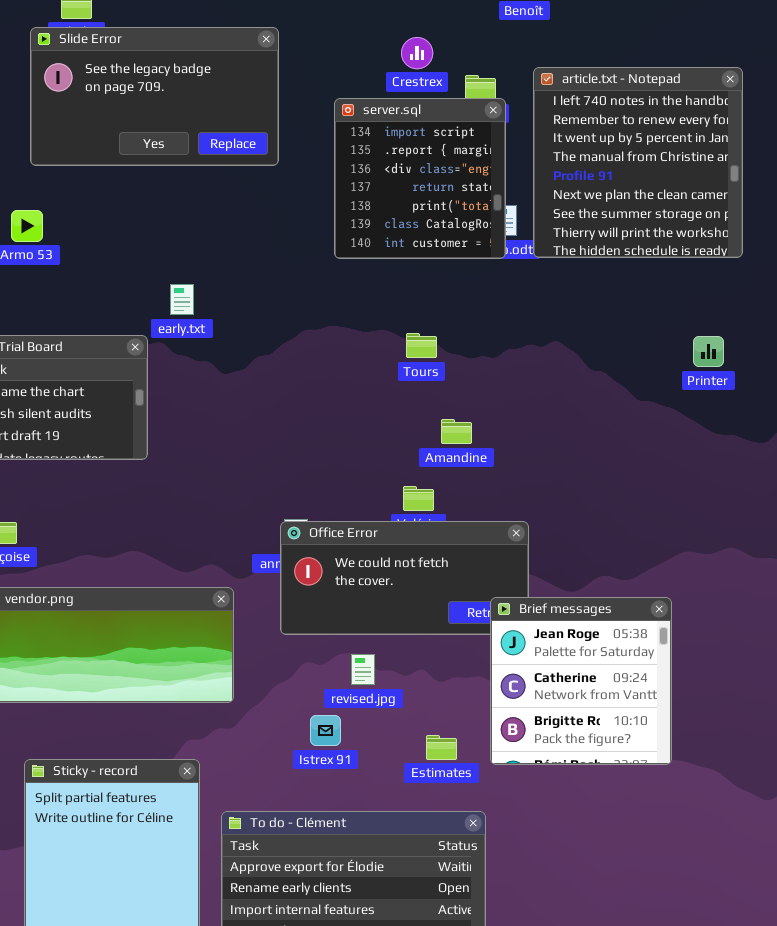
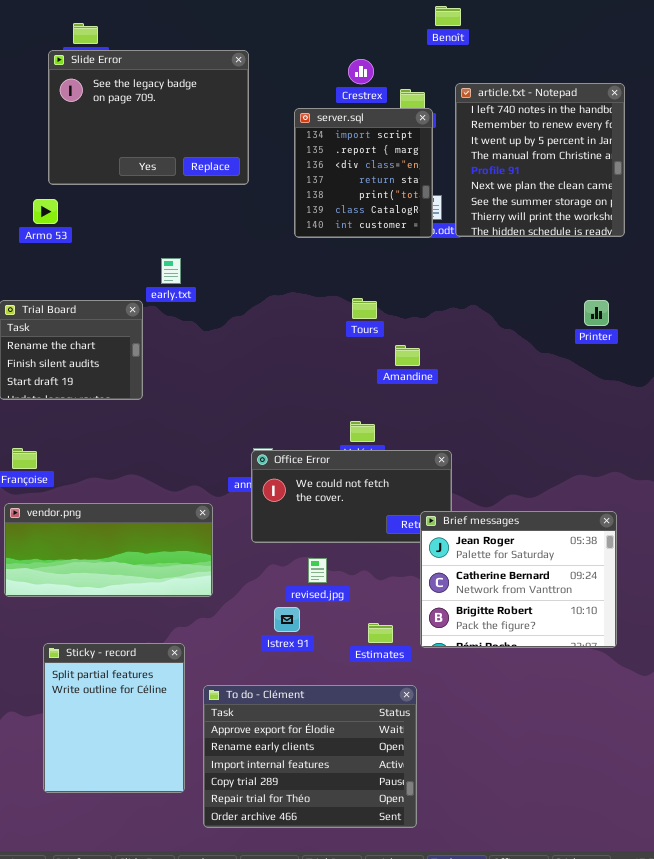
Slide Error: [30,27,279,166] -> [48,50,249,185], resized
Amandine: [441,419,472,444] -> [395,345,420,366], moved
Brief messages: [490,597,672,765] -> [420,511,617,648], resized

